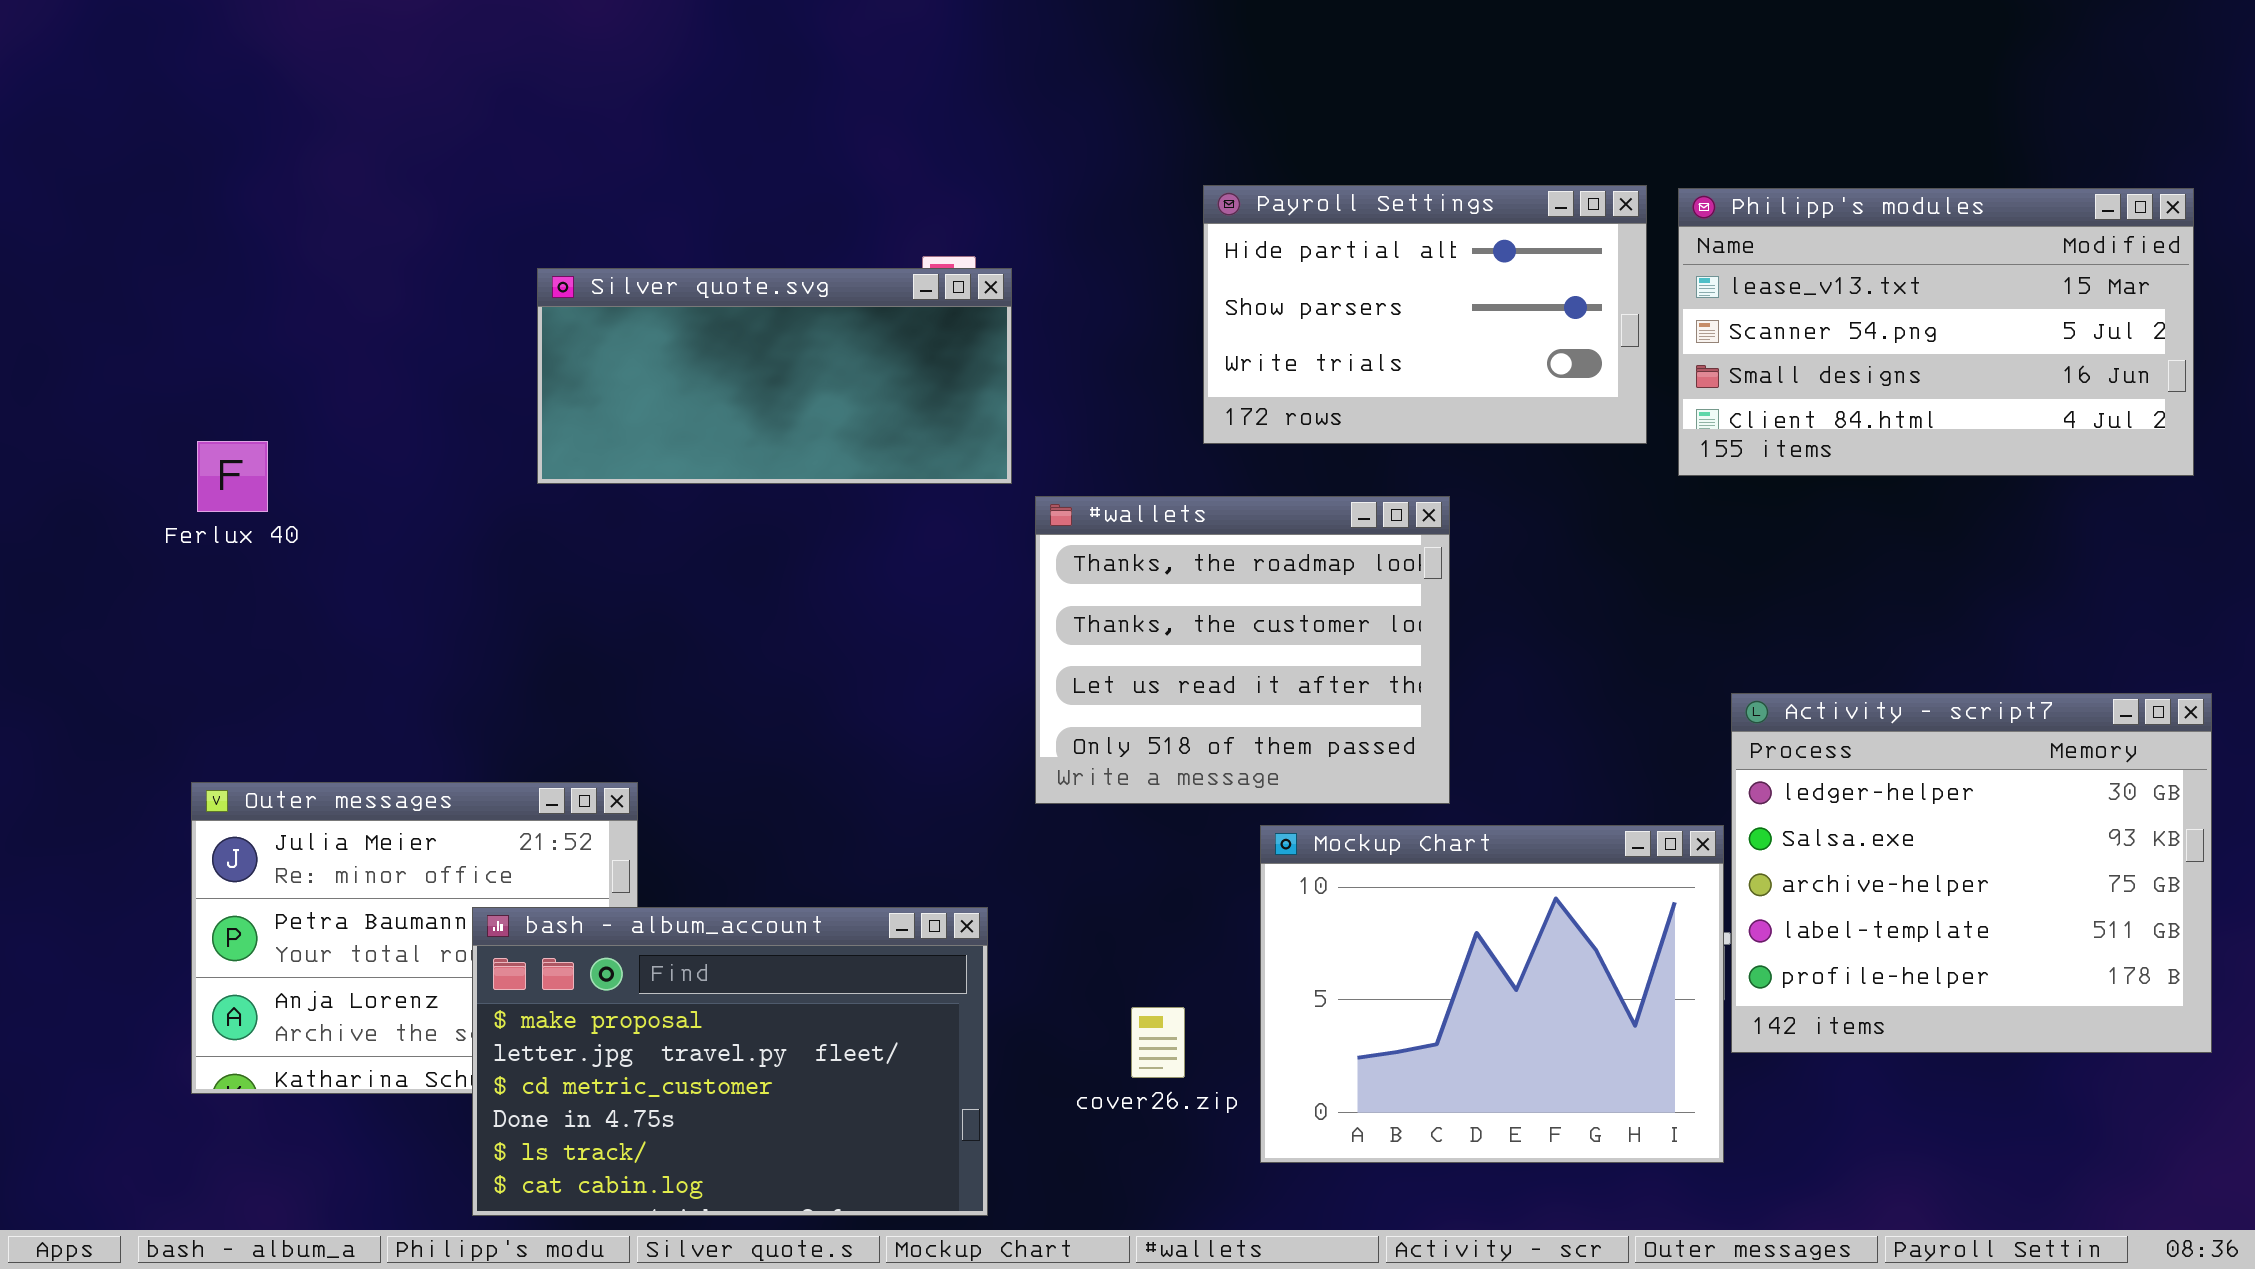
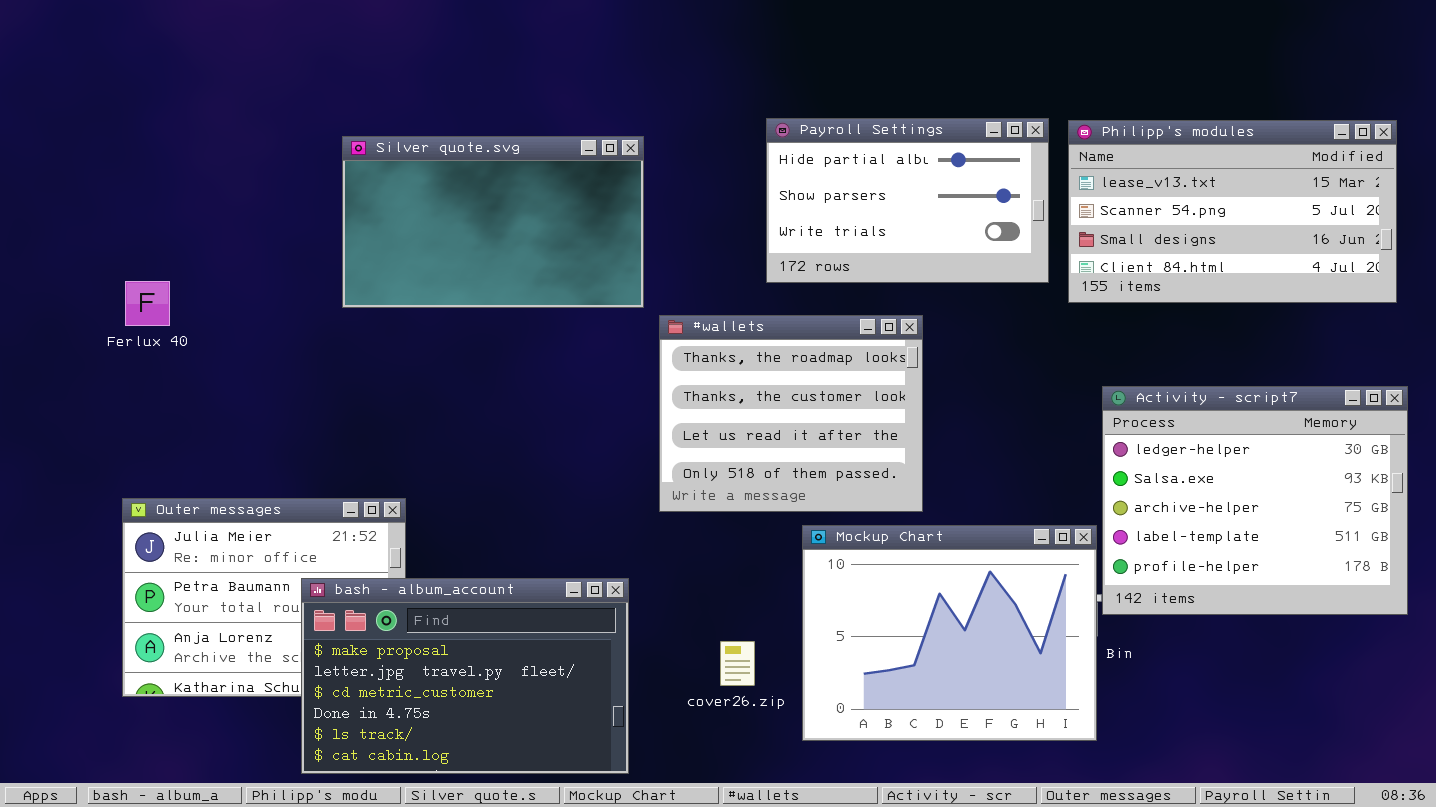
Silver quote.svg: [537,268,1012,484] -> [342,136,644,308], resized
Activity - script7: [1731,693,2212,1053] -> [1102,386,1408,615], moved

